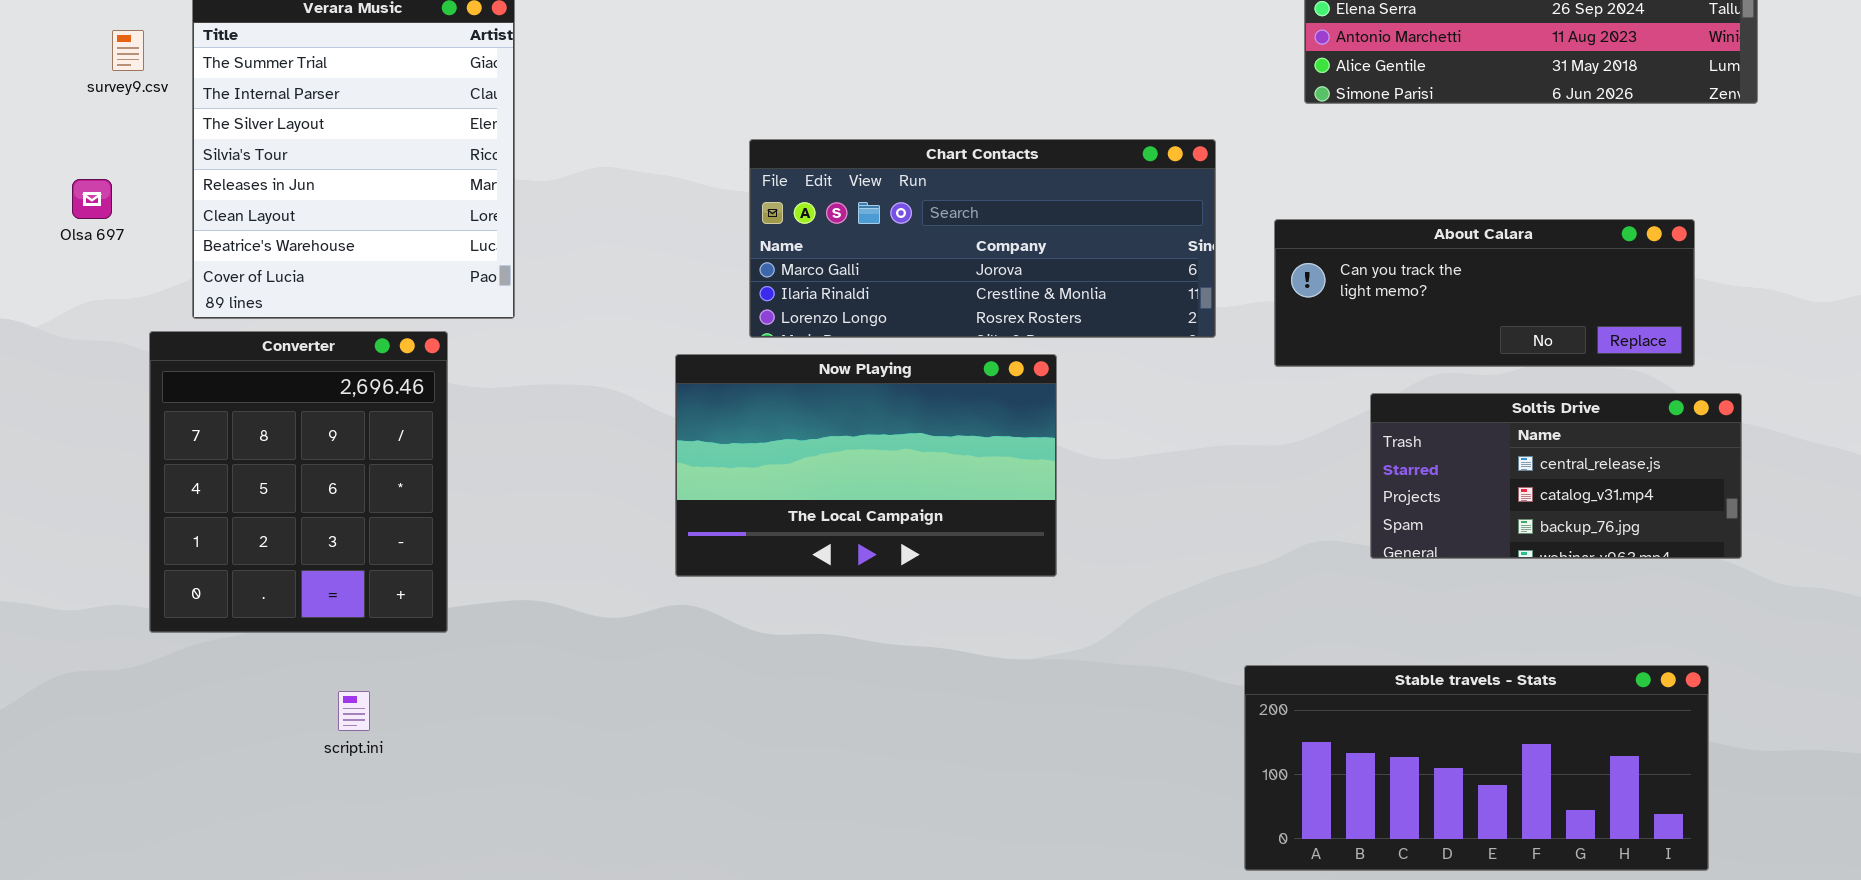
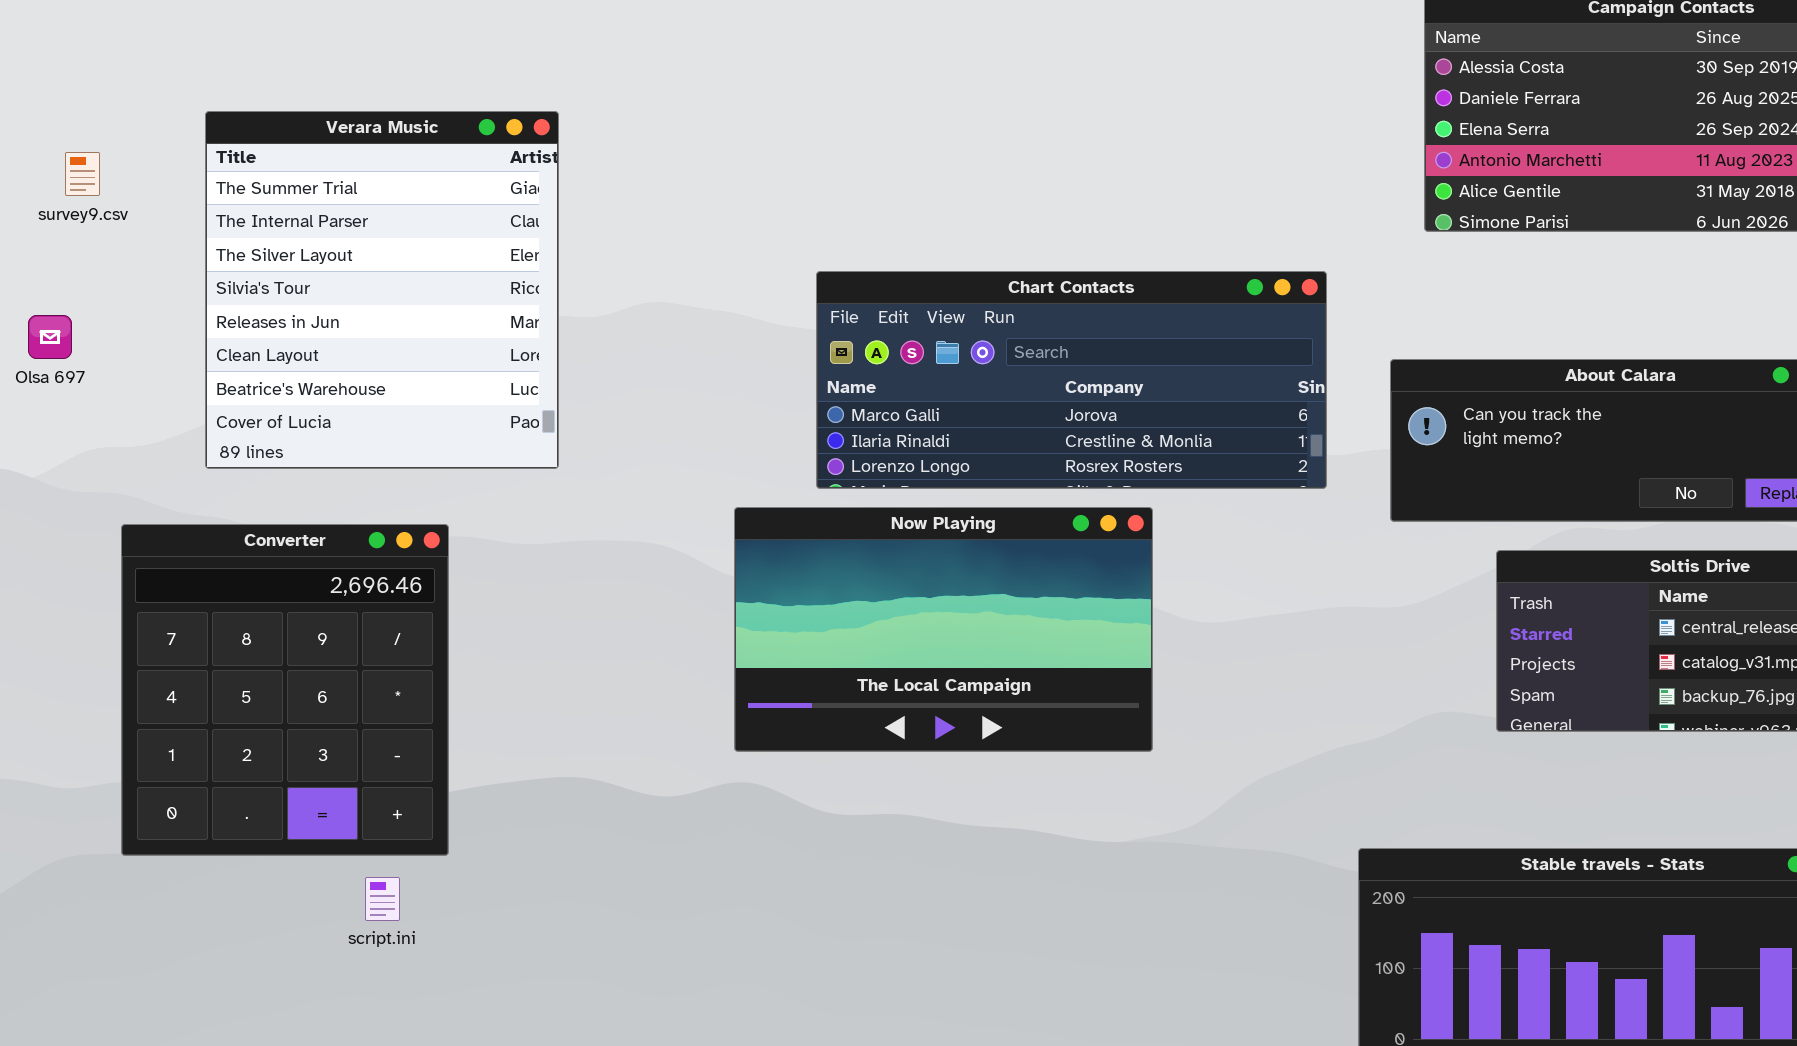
survey9.csv: [112,30,144,71] -> [65,152,100,196], moved
Olsa 697: [72,179,112,219] -> [28,315,72,359], moved
Converter: [149,331,448,633] -> [121,524,449,856], moved

